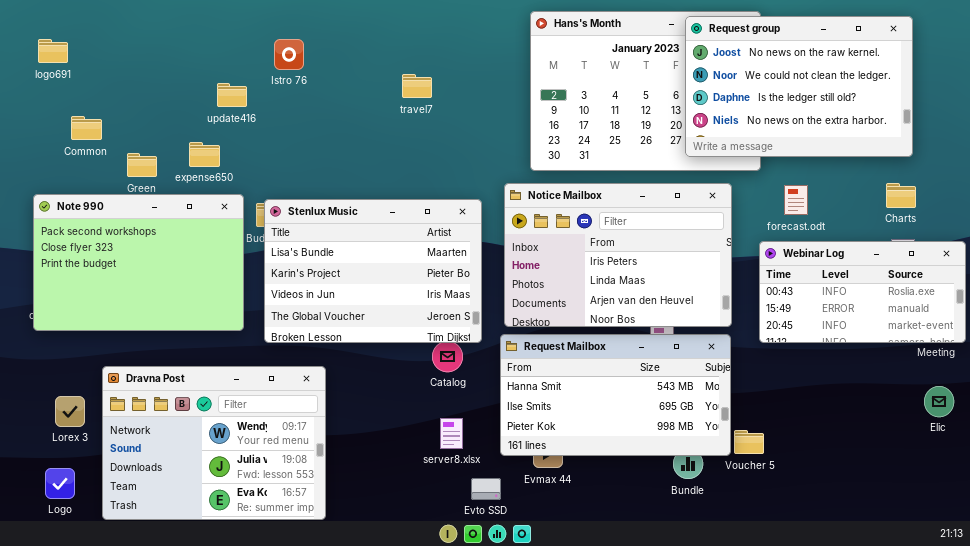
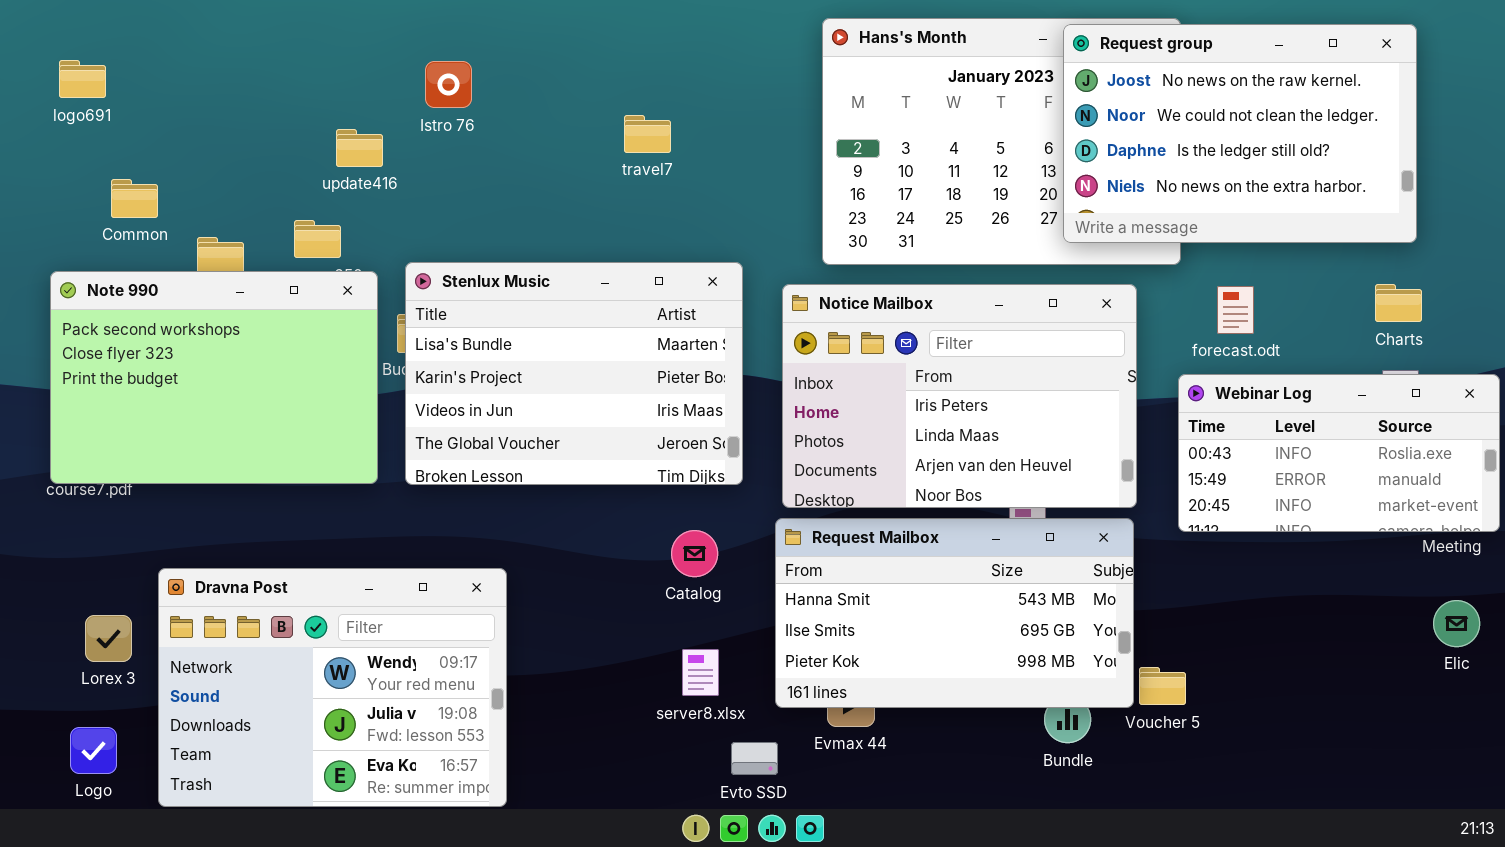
Note 990: [33,194,244,331] -> [50,271,378,484], moved
Stenlux Music: [264,199,482,343] -> [405,262,743,485], moved

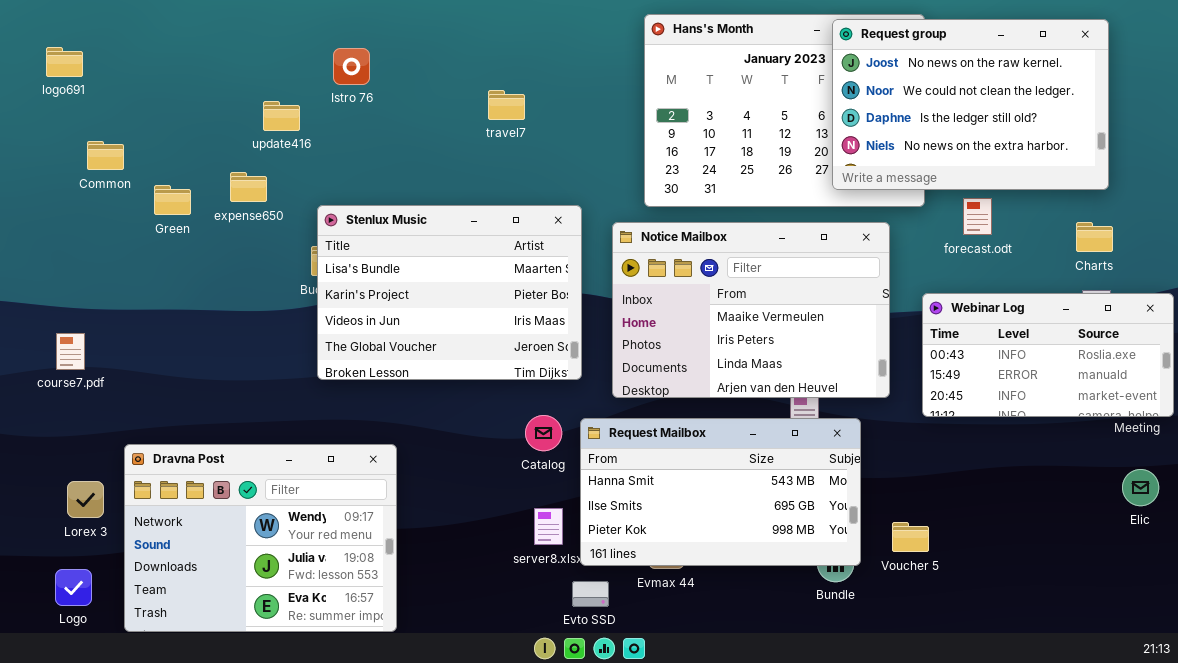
Note 990: [50,271,378,484] -> none, closed
Notice Mailbox: [782,284,1137,508] -> [612,222,890,398], scrolled up 1 row
forecast.odt: [1217,286,1254,334] -> [963,198,992,235], moved
Request Mailbox: [775,518,1134,708] -> [580,418,861,566], moved

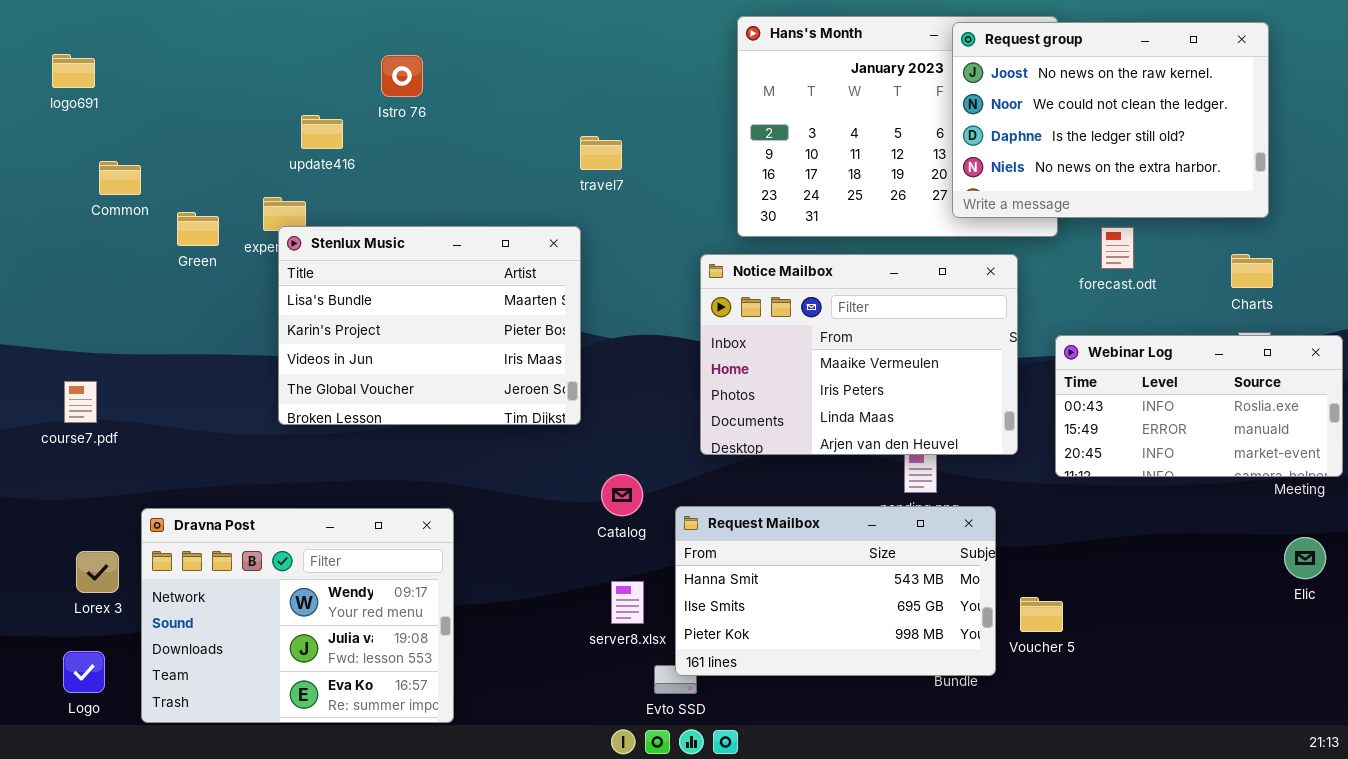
travel7: [488,90,525,120] -> [580,136,622,170], moved
Stenlux Music: [317,205,582,380] -> [278,226,581,425], moved
Request Mailbox: [580,418,861,566] -> [675,506,996,676], moved

